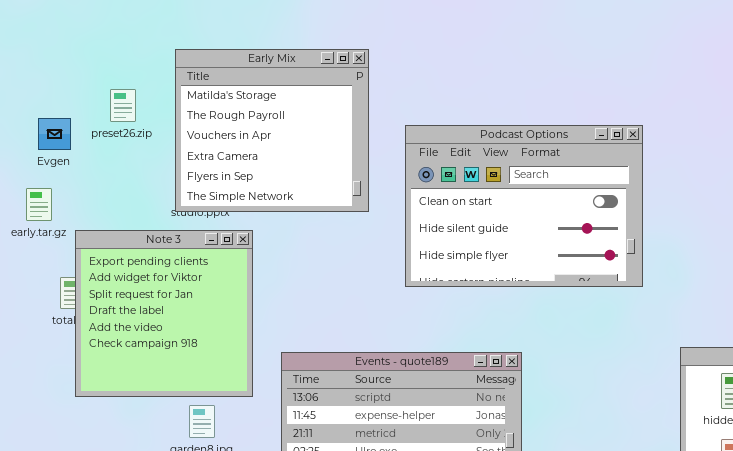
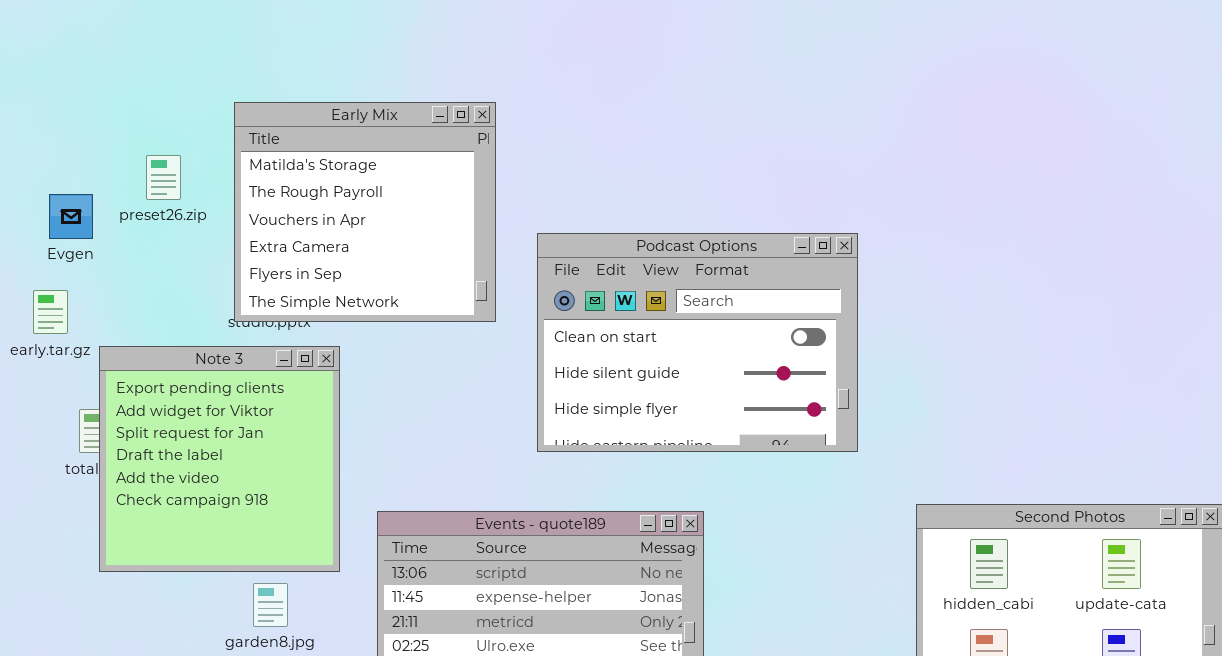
Podcast Options: [405,125,643,287] -> [537,233,858,452], moved

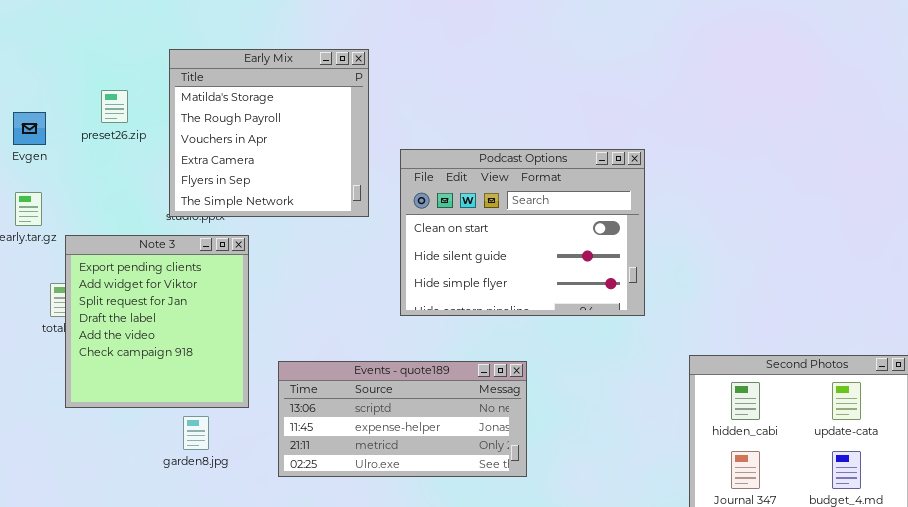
Evgen: [49,194,93,239] -> [13,112,46,145], moved

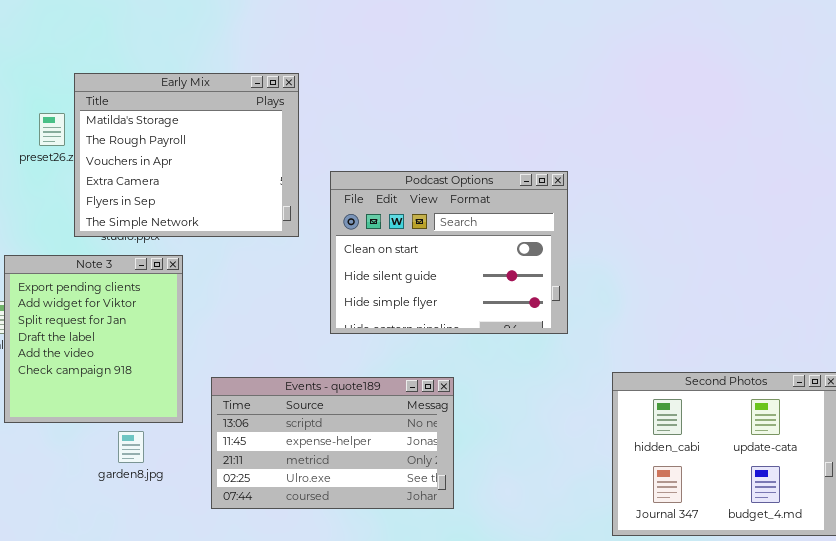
Early Mix: [169,49,369,217] -> [74,73,299,237], resized
Events - quote189: [278,361,527,477] -> [211,377,454,509], resized

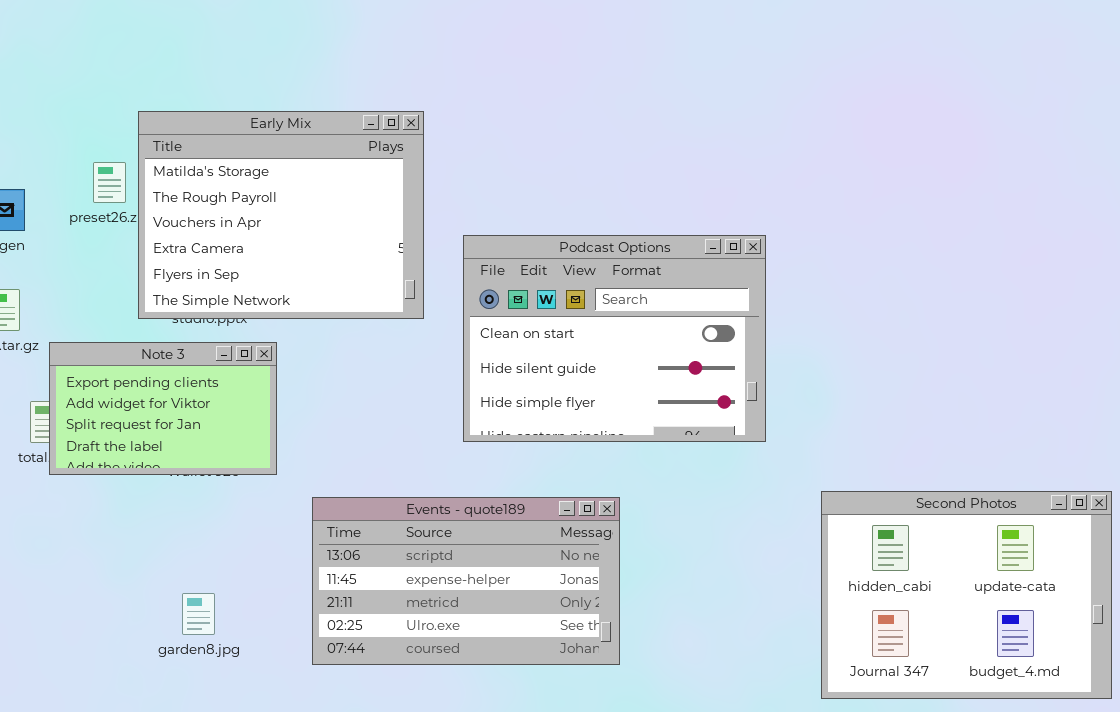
Note 3: [4,255,183,423] -> [49,342,277,475], resized
garden8.jpg: [118,431,144,463] -> [182,593,215,635], moved

